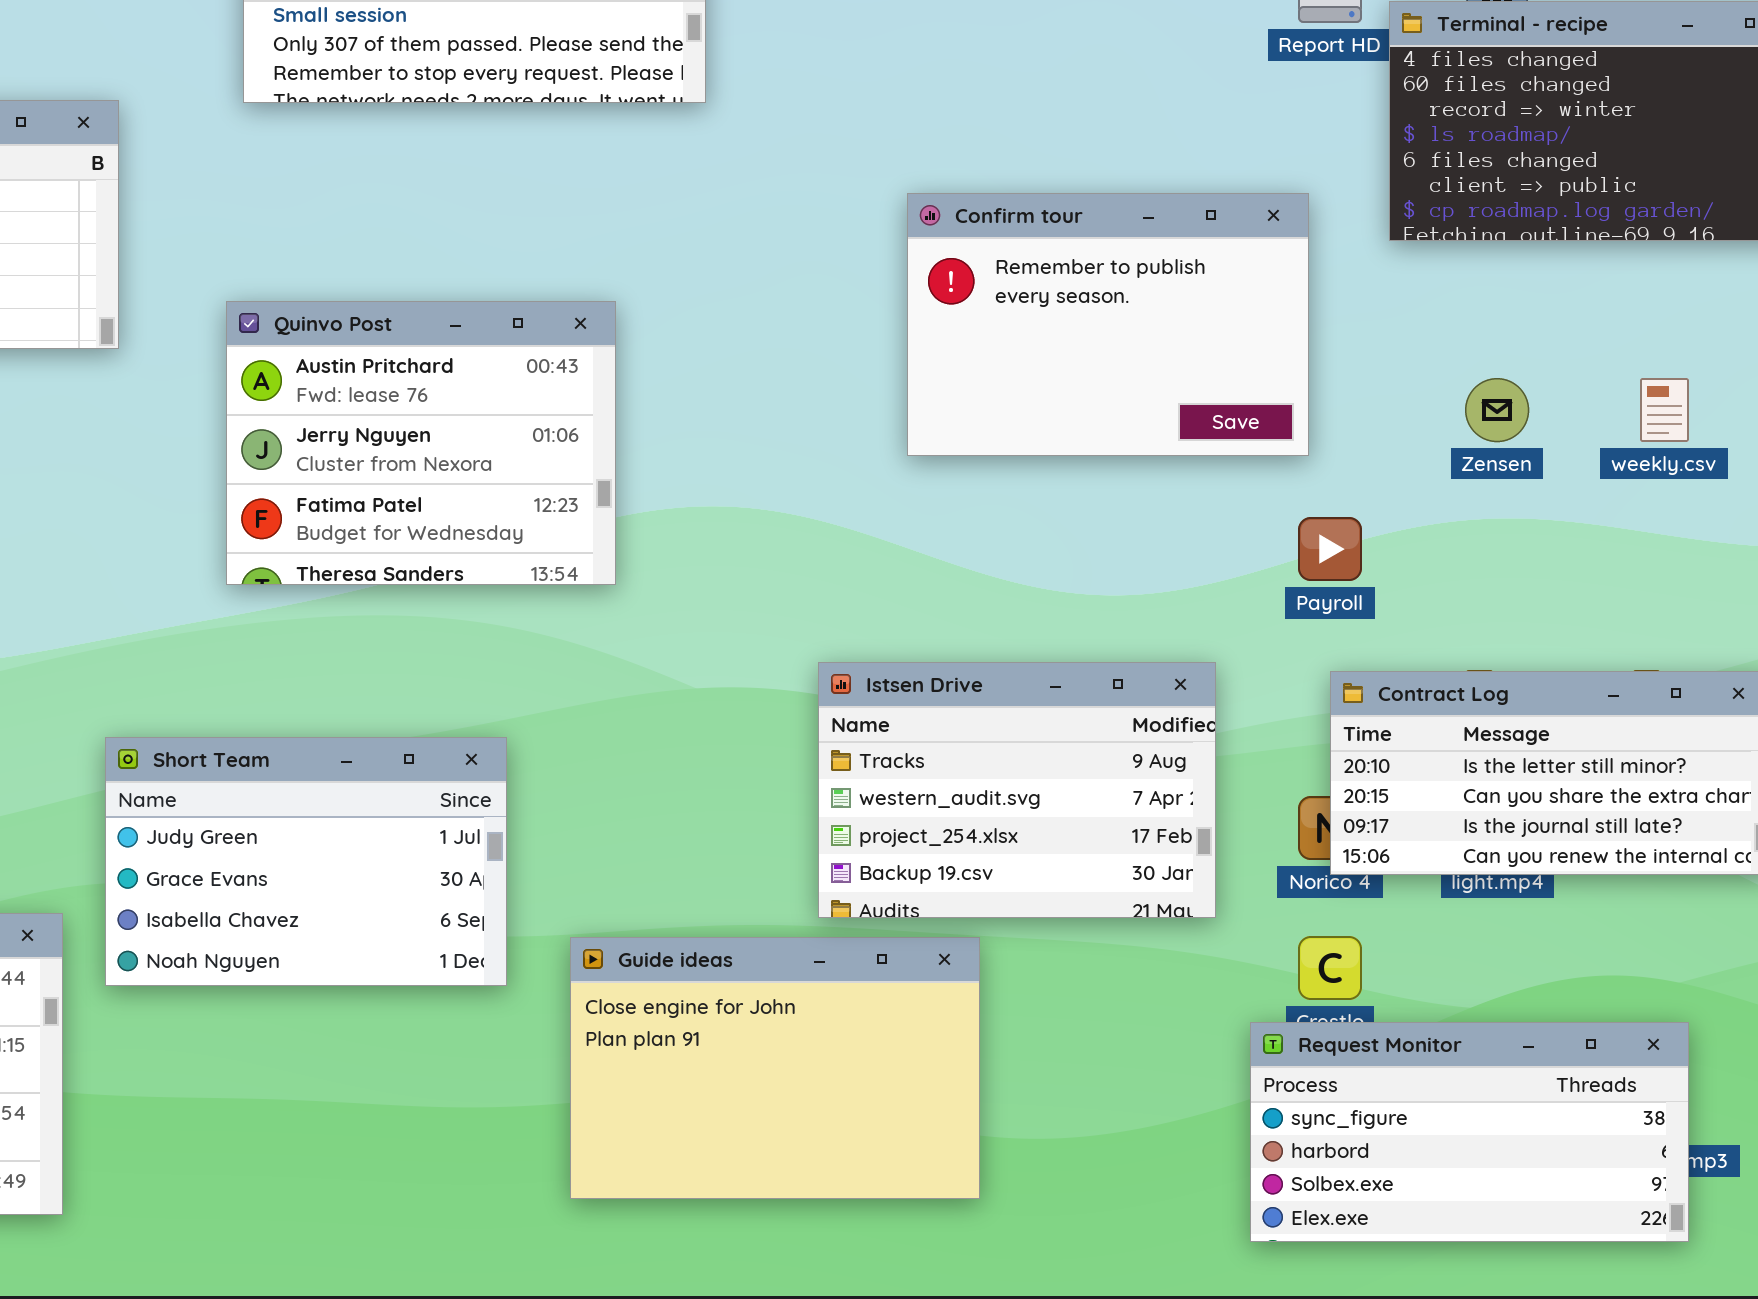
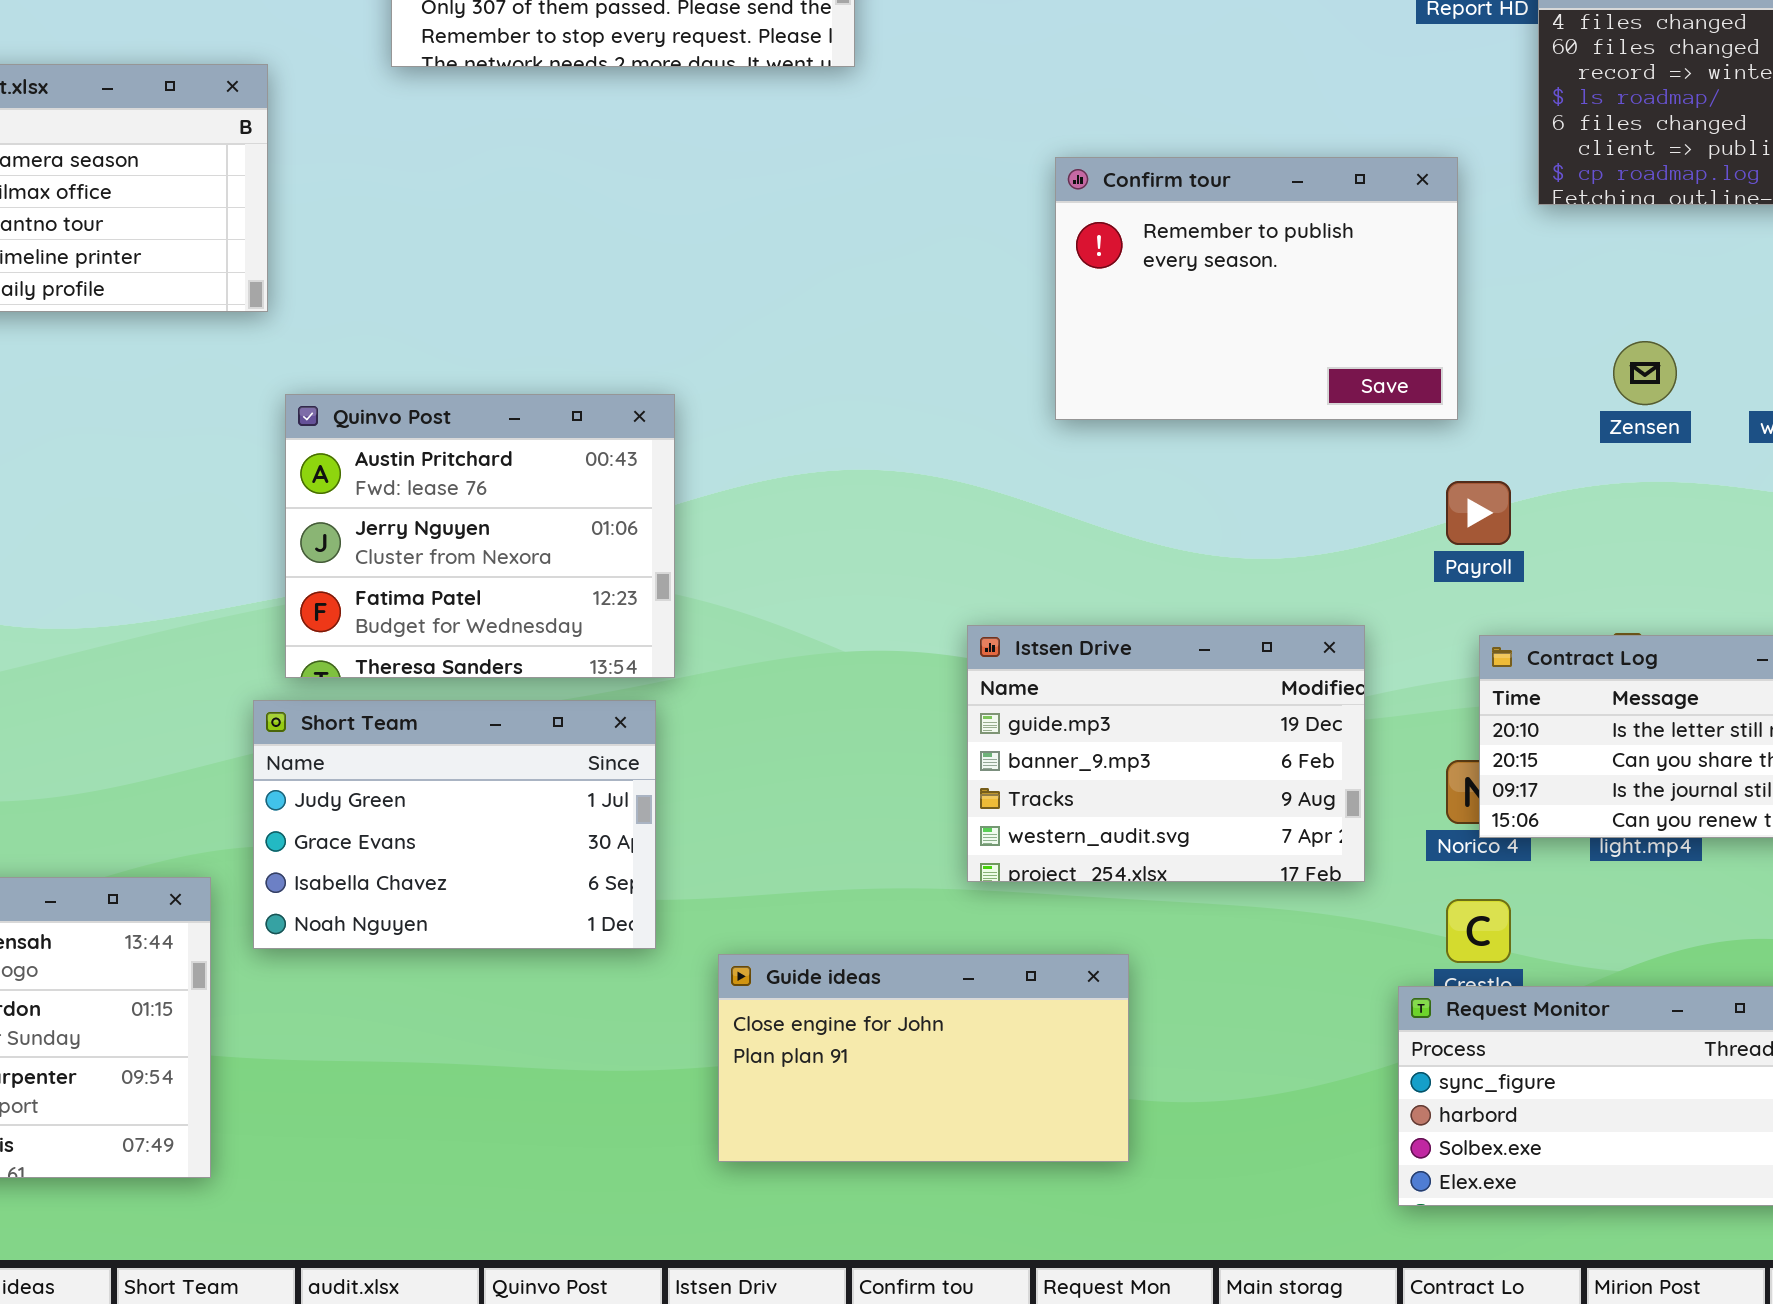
Quinvo Post: [226,301,616,585] -> [285,394,675,678], moved
Istsen Drive: [818,662,1216,918] -> [967,625,1365,882], scrolled up 2 rows
Guide ideas: [570,937,980,1199] -> [718,954,1129,1162], resized

